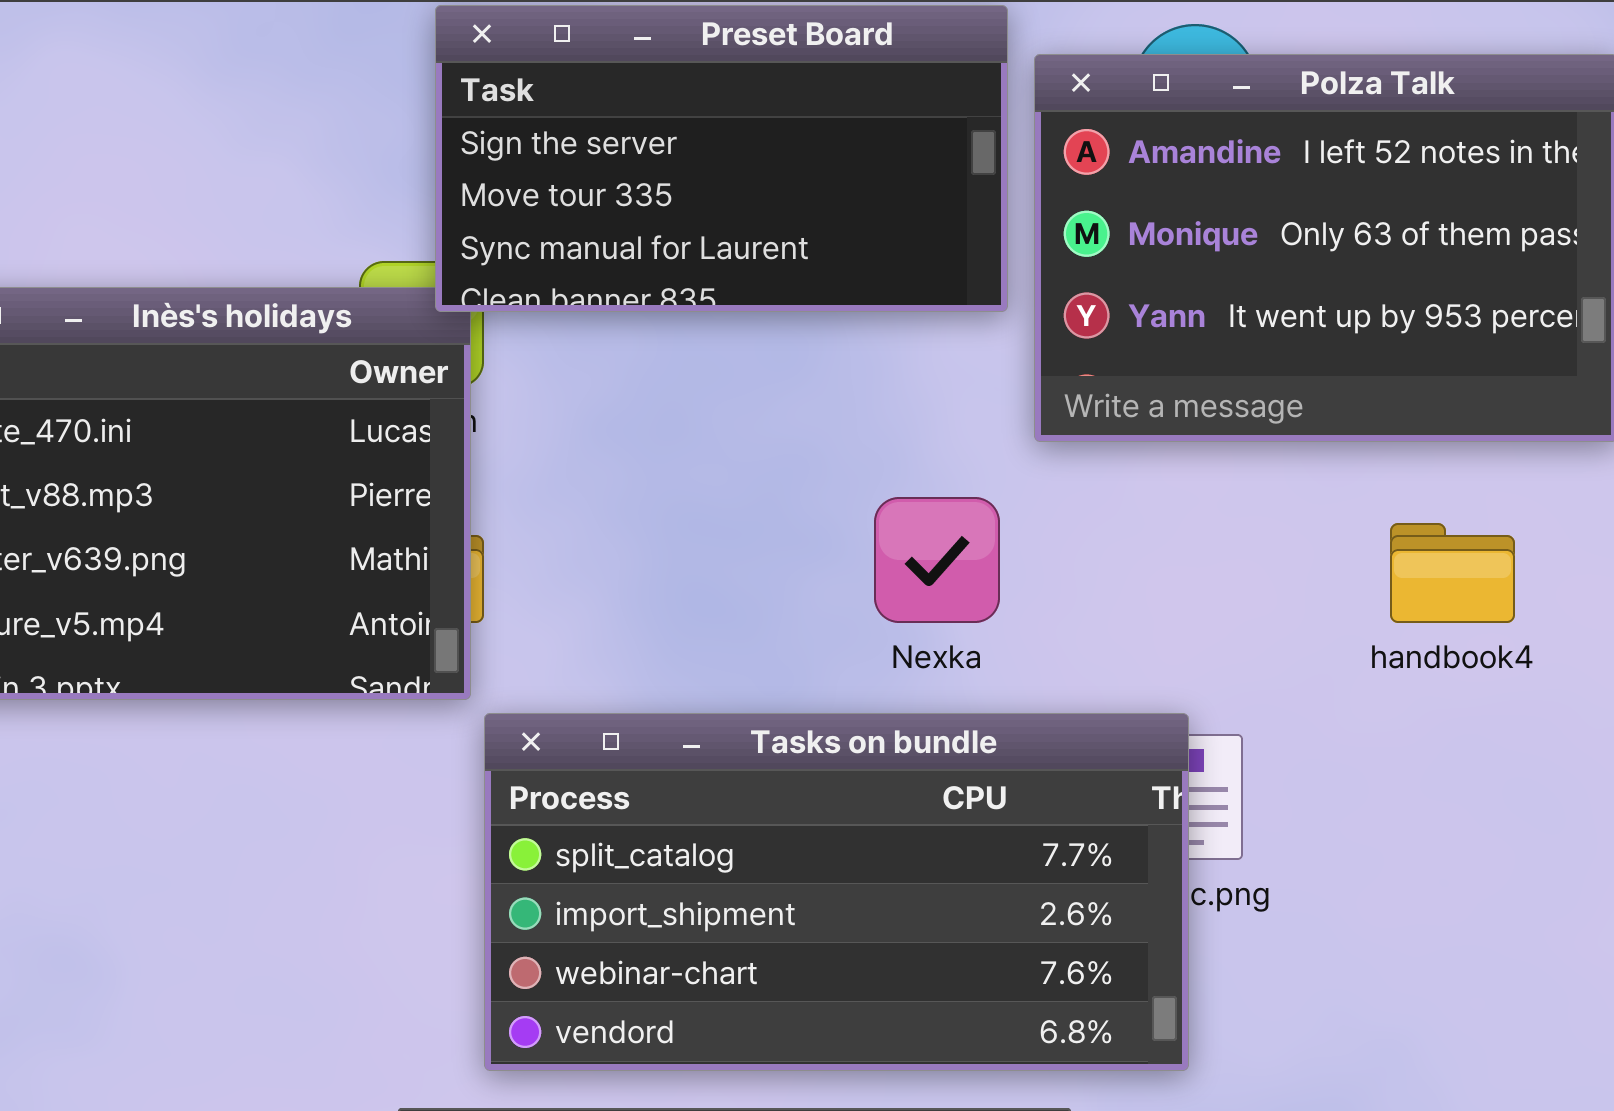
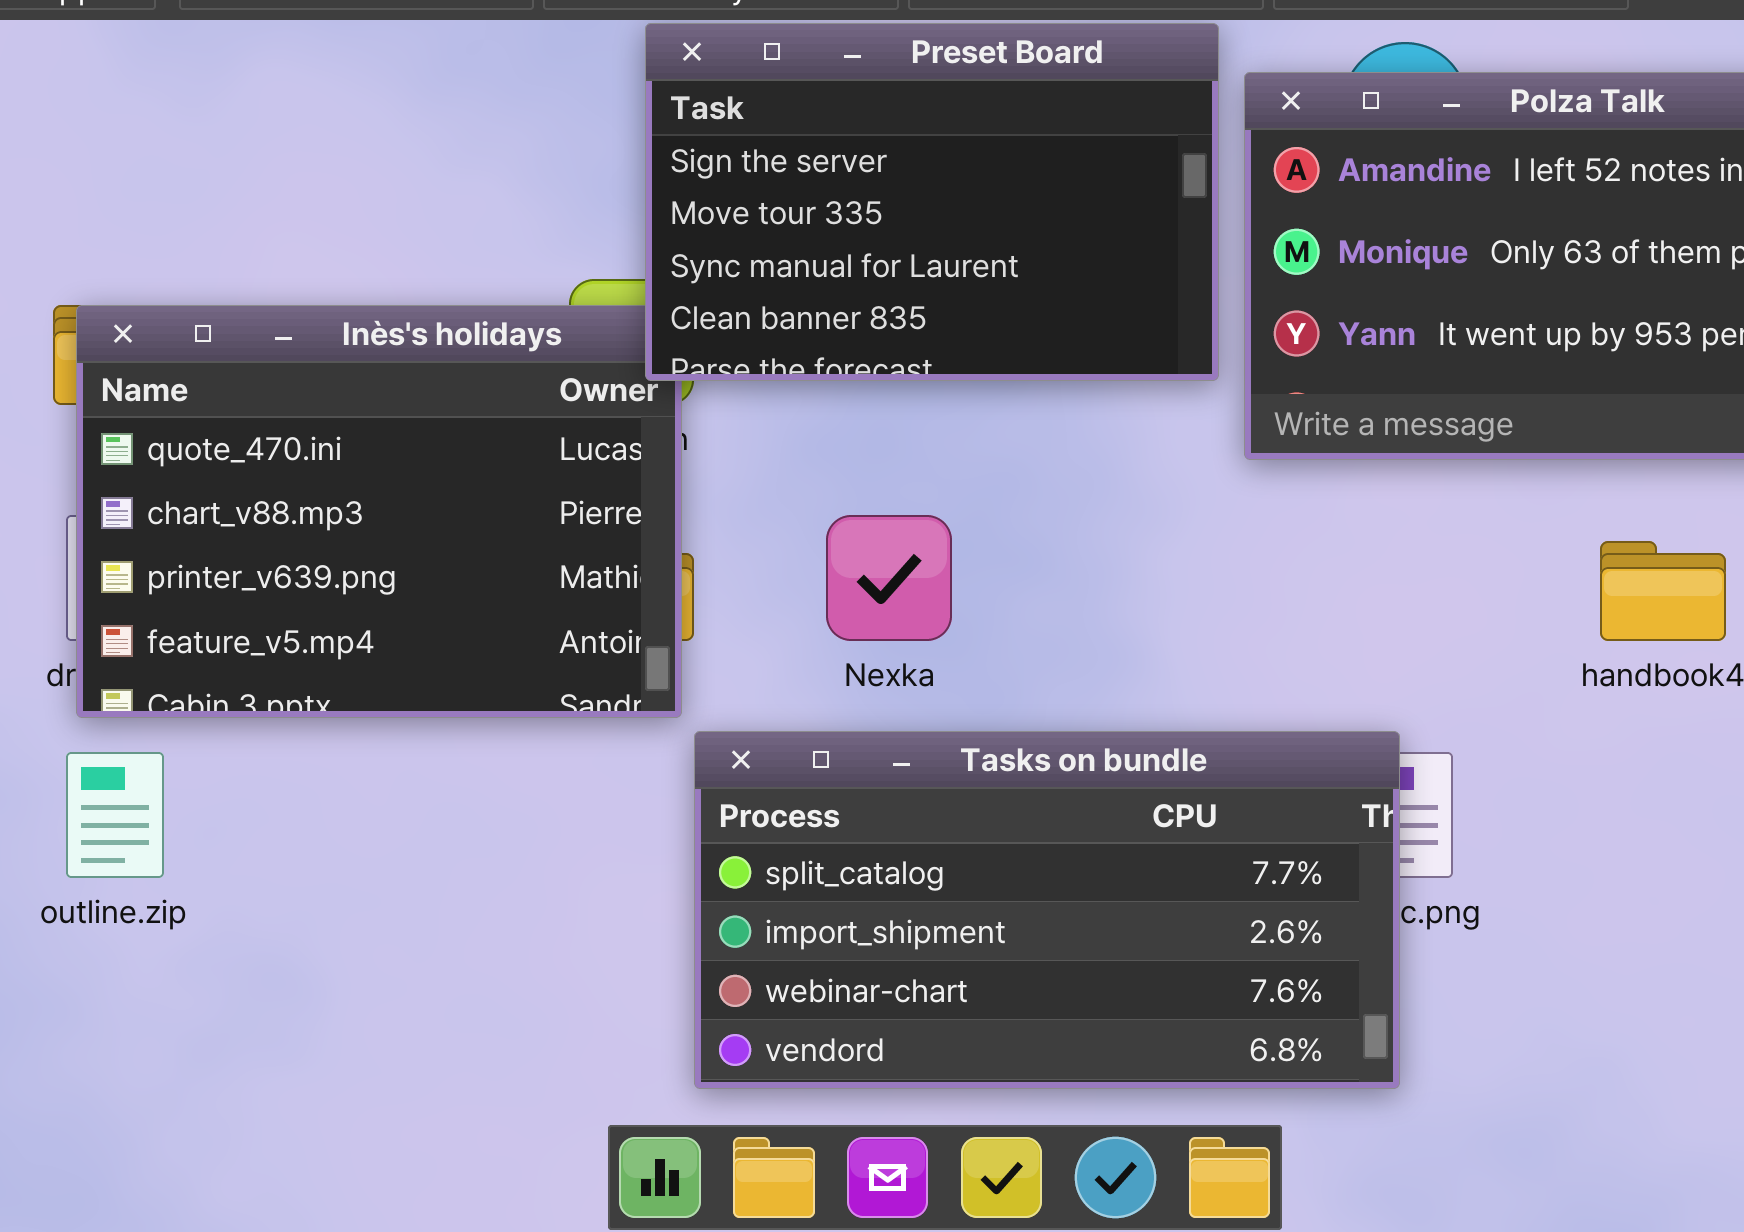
Preset Board: [435,5,1008,312] -> [645,23,1219,381], resized
Nexka: [874,497,1000,623] -> [826,515,952,641], moved

